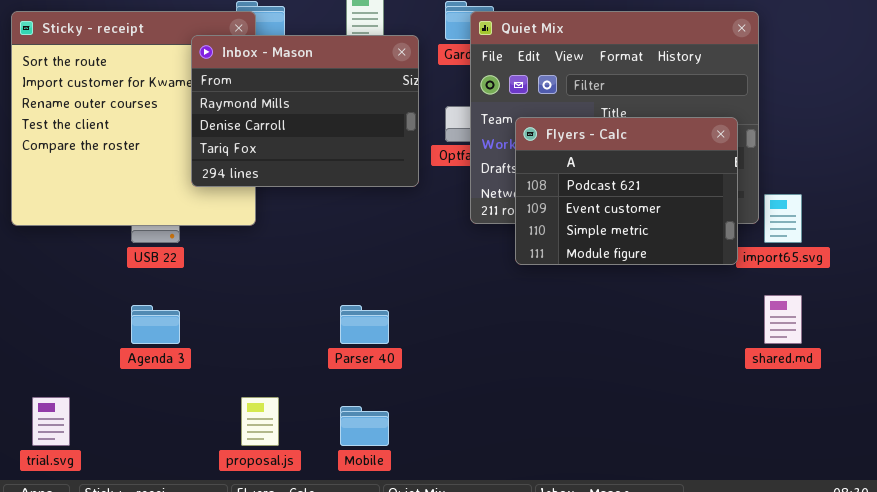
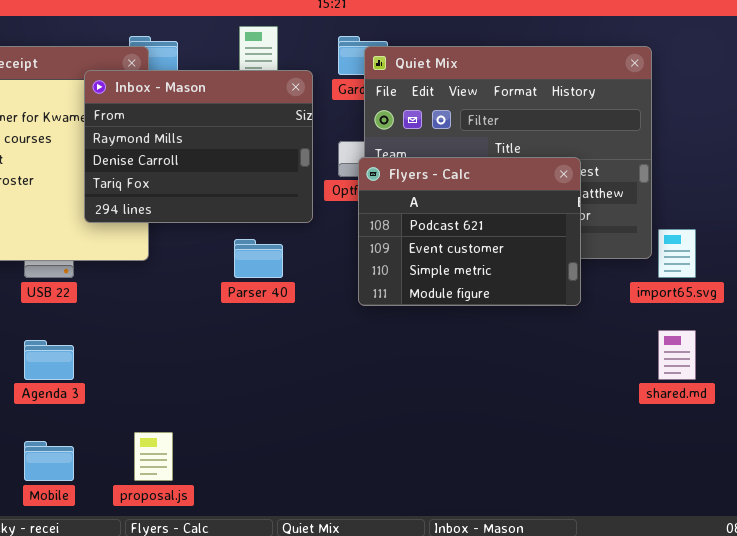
Flyers - Calc: [515,117,738,265] -> [358,157,581,306], moved
Parser 40: [340,305,389,344] -> [234,239,283,278], moved
Mobile: [340,406,389,446] -> [24,441,74,481], moved

